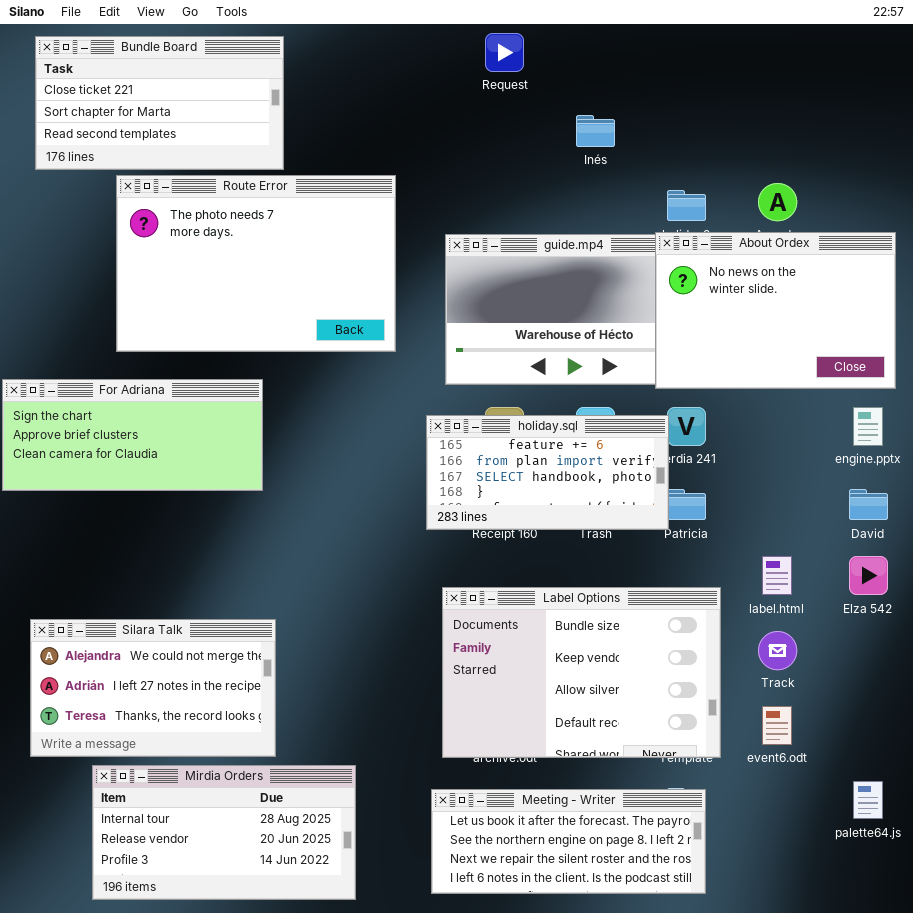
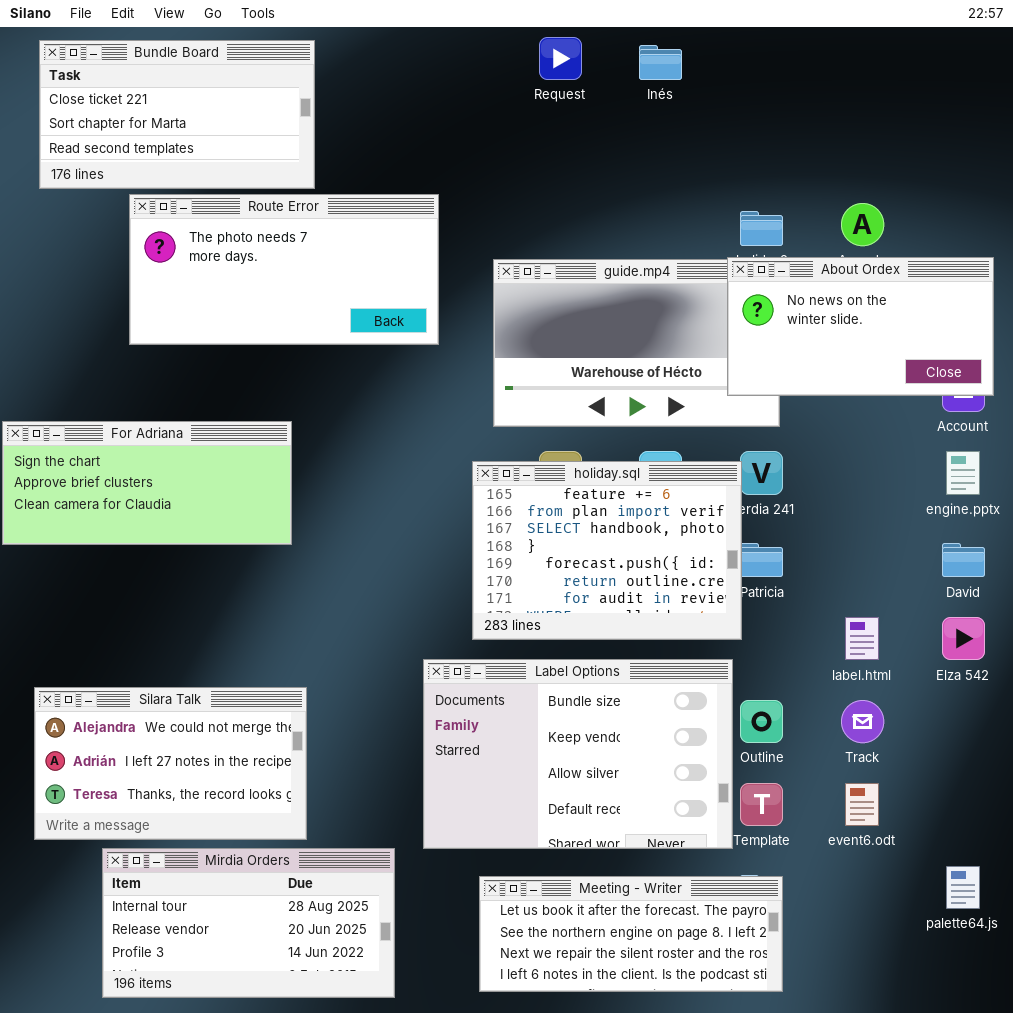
Inés: [576,115,615,147] -> [639,45,682,80], moved
Route Error: [116,175,396,352] -> [129,194,439,345], resized
About Ordex: [655,232,896,389] -> [727,257,994,396], resized
holiday.sql: [426,415,669,530] -> [472,461,742,640], resized
Label Options: [442,587,721,758] -> [423,659,733,849], moved

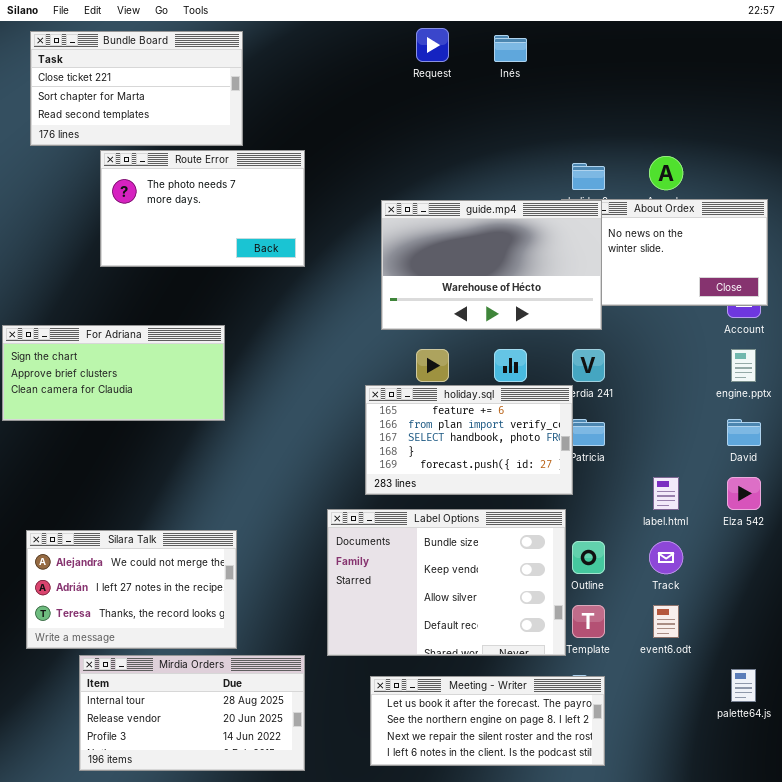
Route Error: [129,194,439,345] -> [100,150,305,267], resized
guide.mp4: [493,259,780,427] -> [381,200,602,330], raised
holiday.sql: [472,461,742,640] -> [365,385,573,495], resized

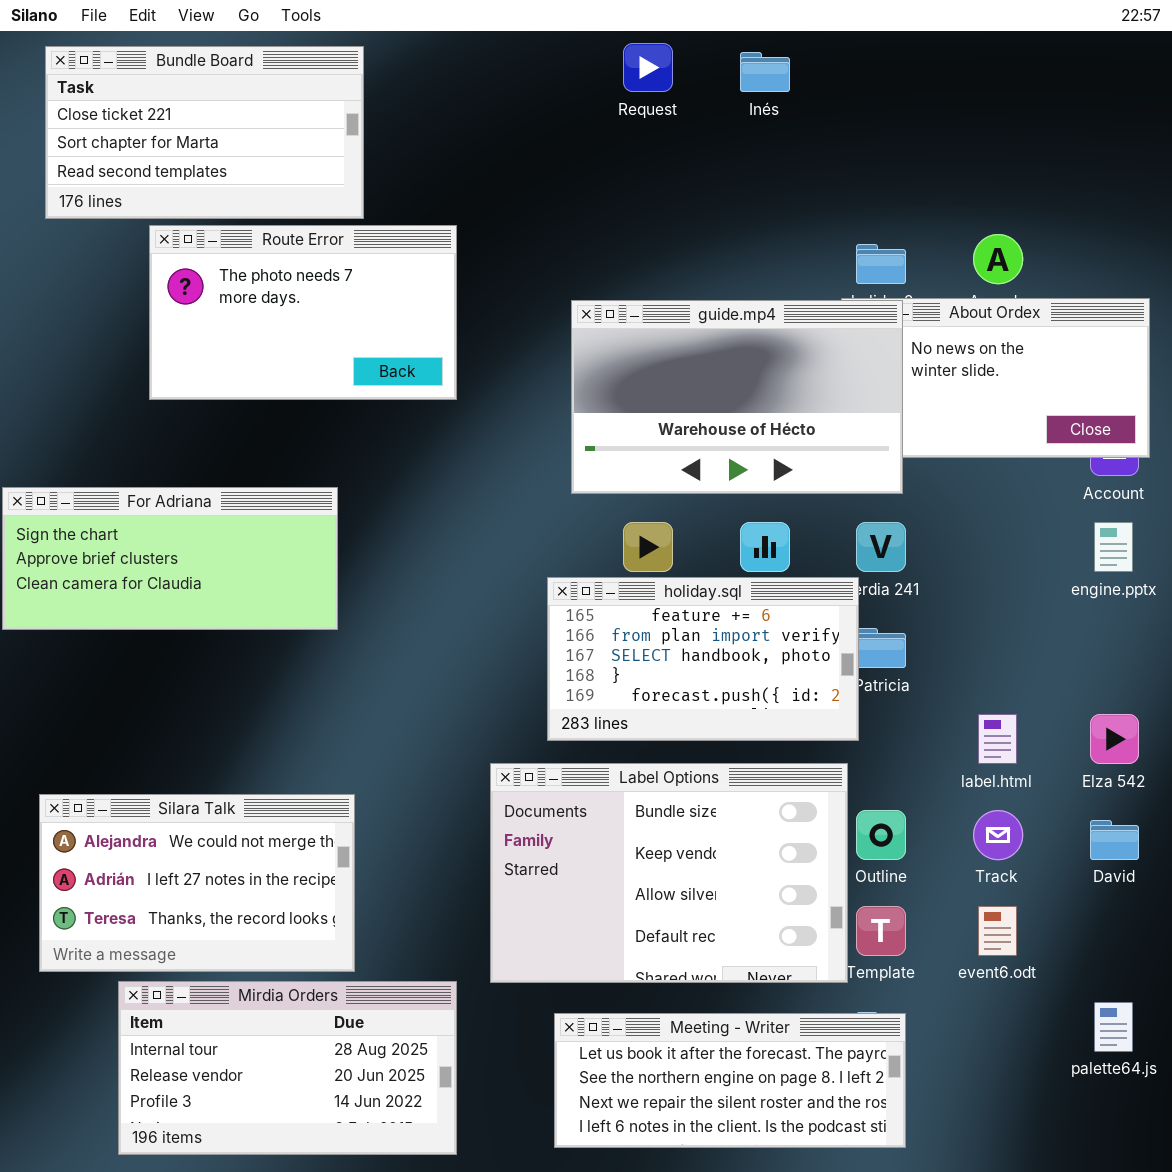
David: [727,419,761,446] -> [1090,820,1139,860], moved

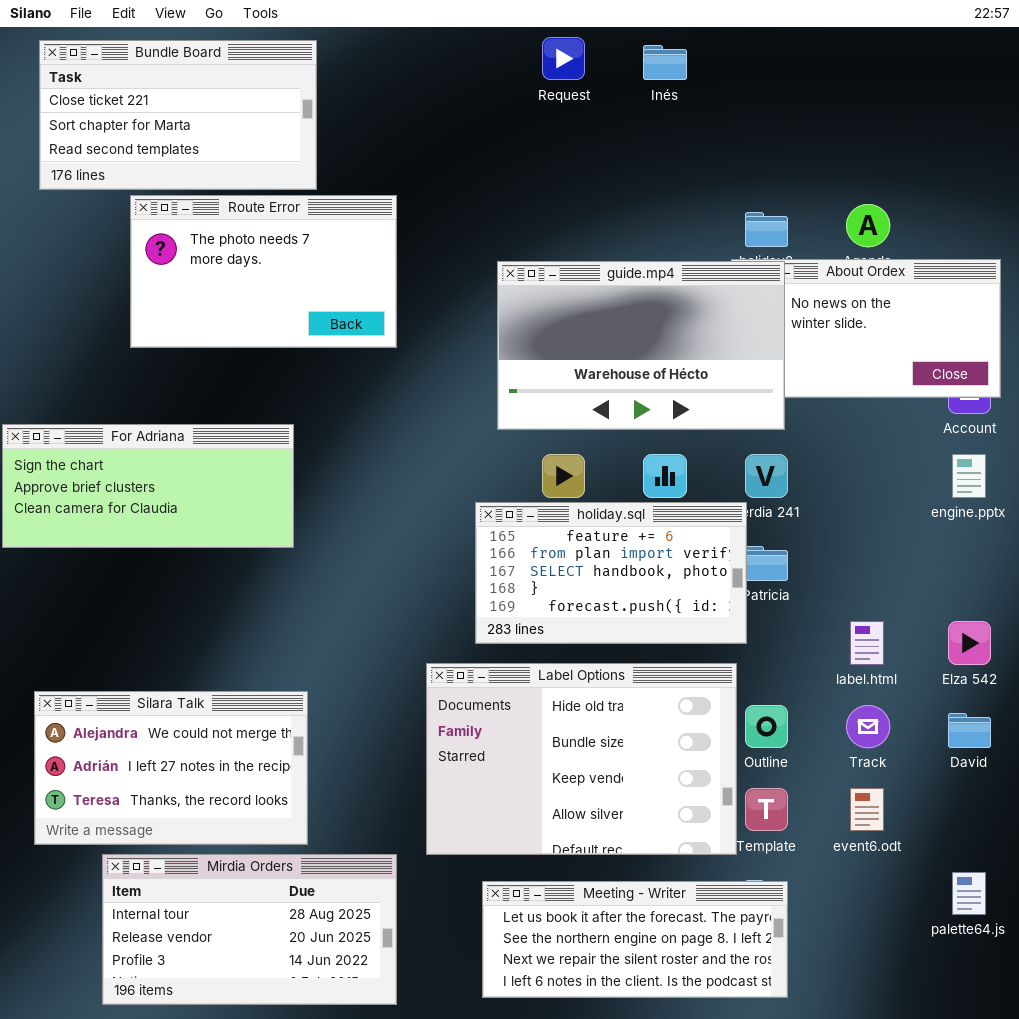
Label Options: [490,763,848,983] -> [426,663,737,855], scrolled up 1 row

